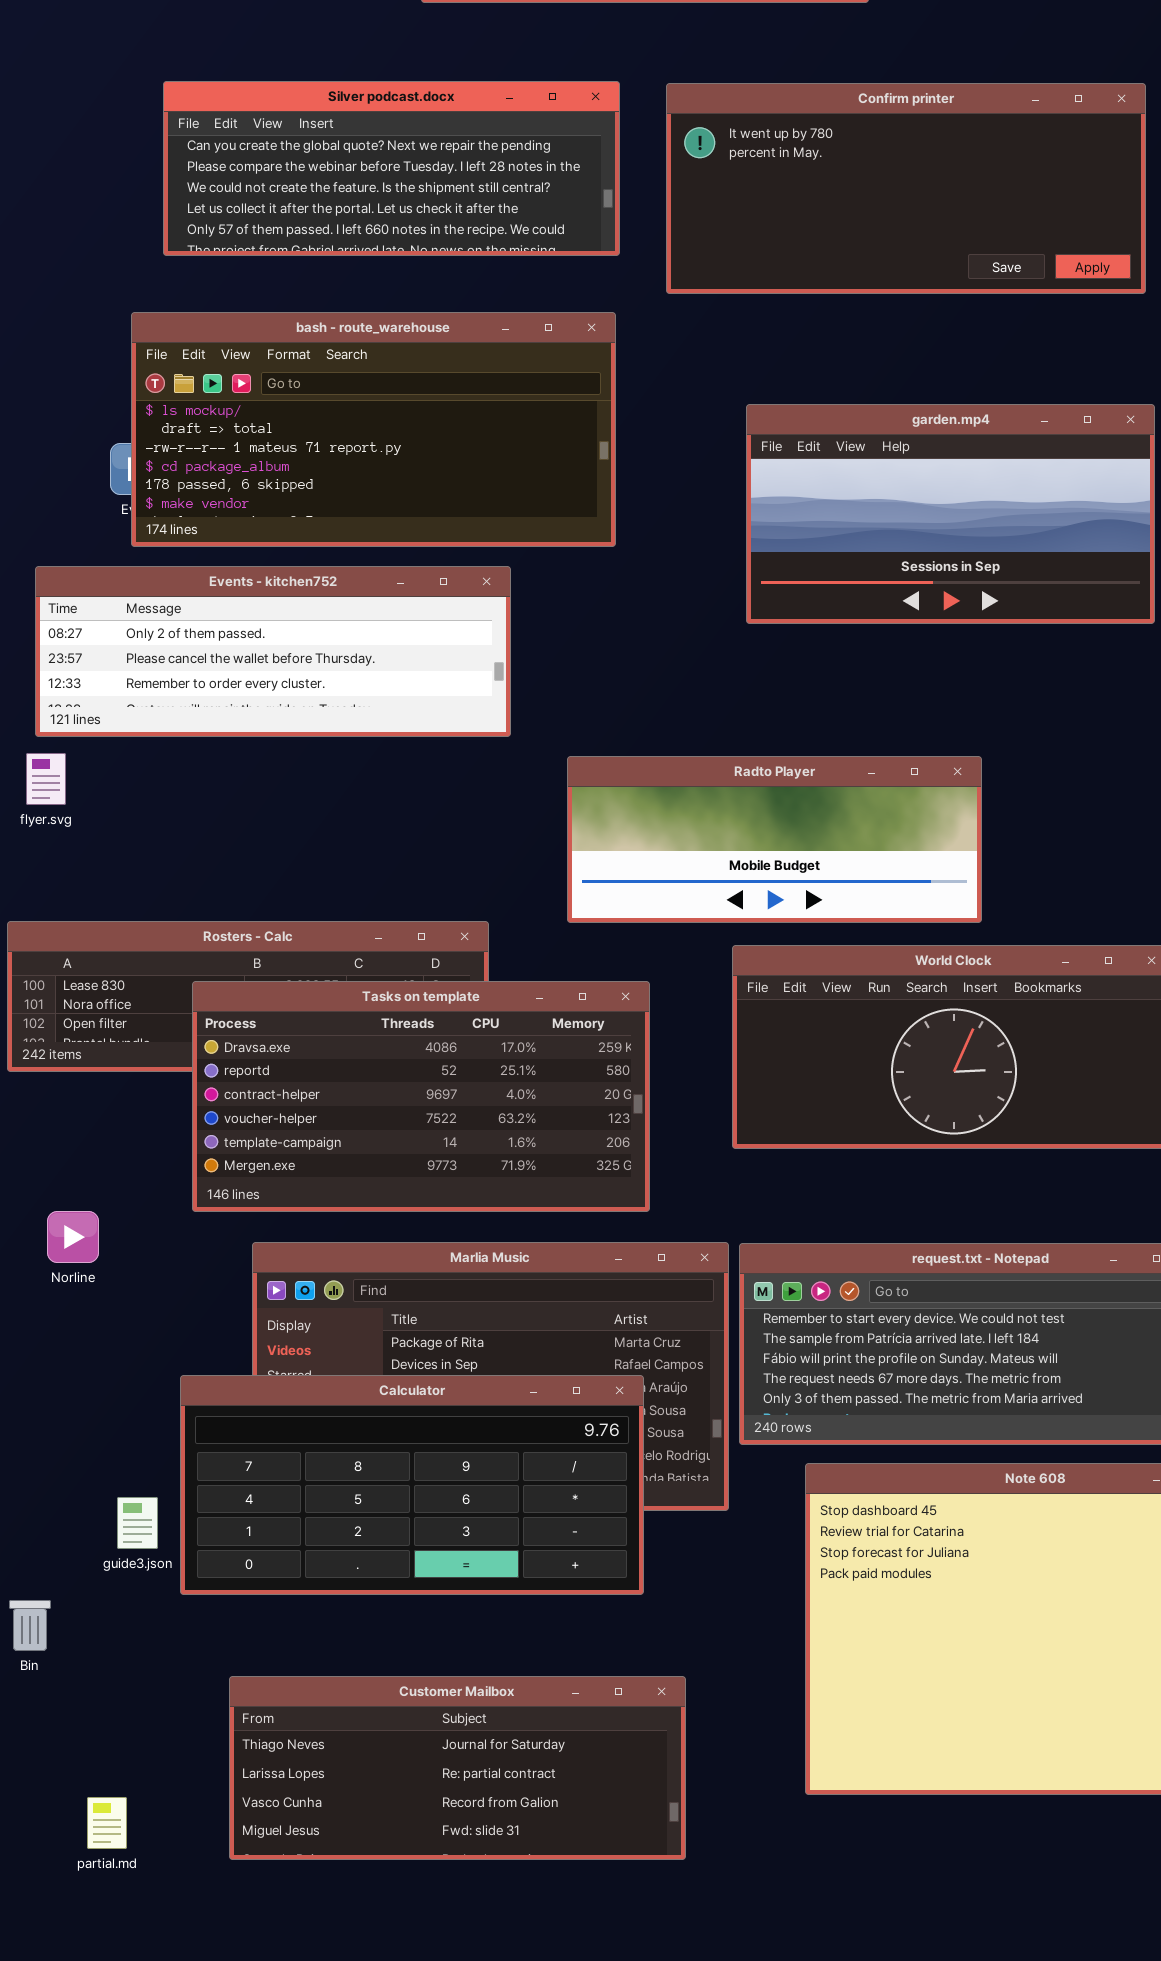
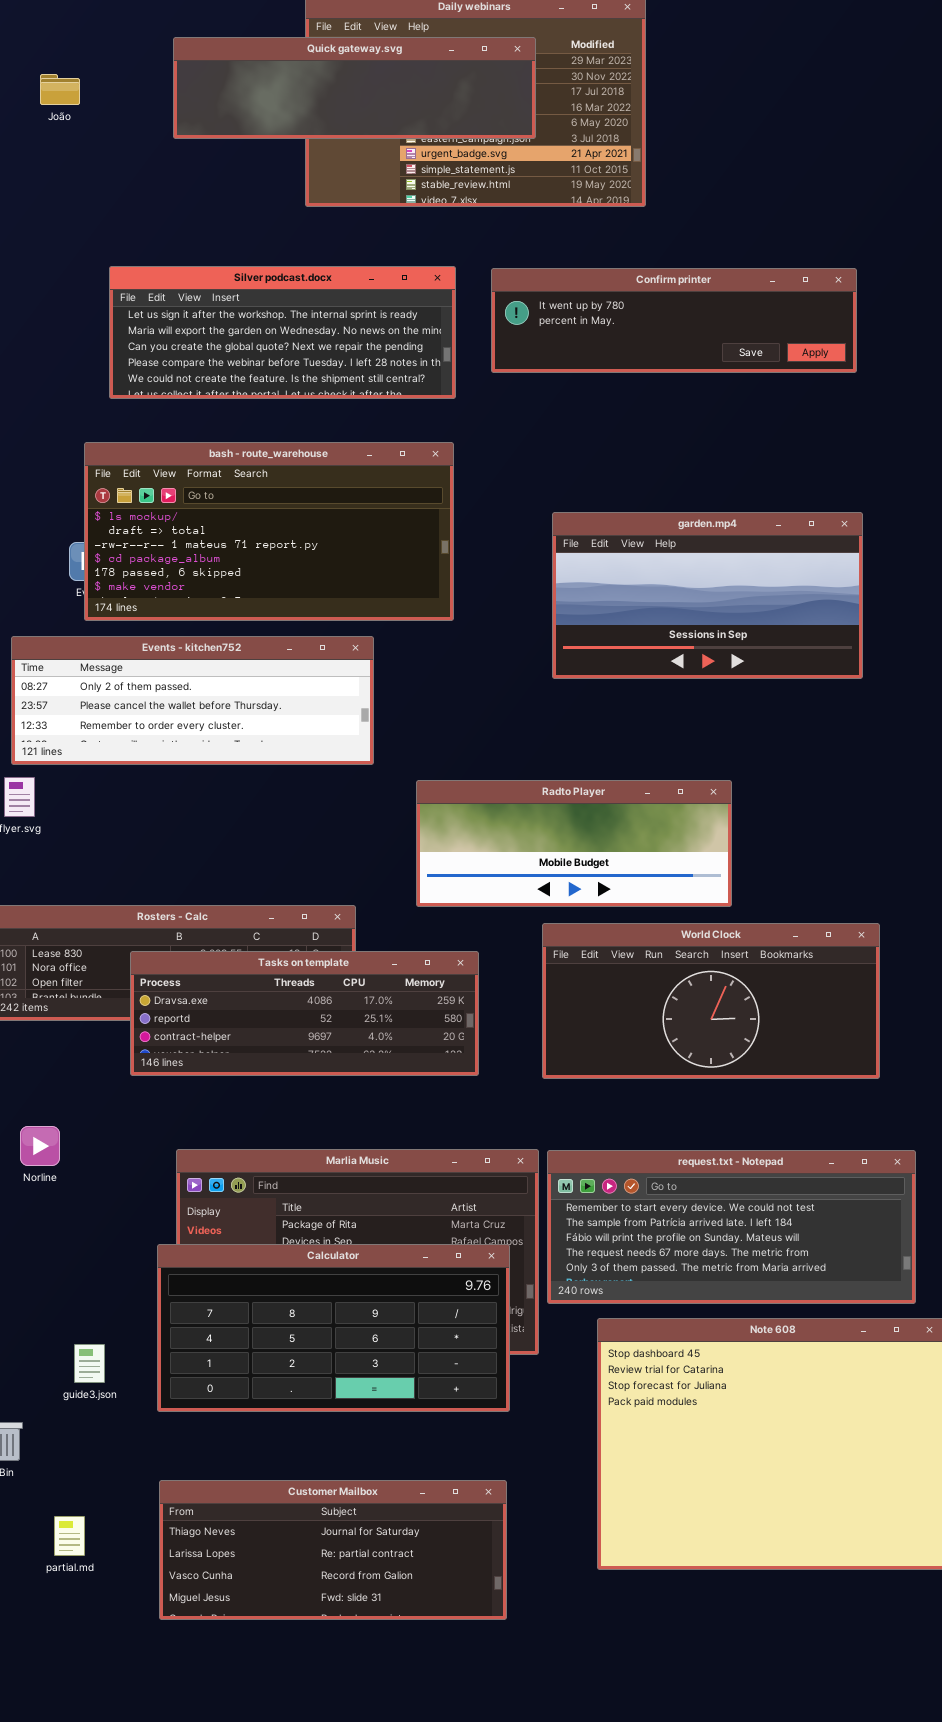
Silver podcast.docx: [163,81,620,256] -> [109,266,456,399], scrolled up 2 rows
Confirm printer: [666,83,1146,294] -> [491,268,857,373], resized
Tasks on template: [192,981,650,1212] -> [130,951,479,1076], resized
Calculator: [180,1375,644,1595] -> [157,1244,510,1412], moved
partial.md: [87,1797,127,1849] -> [54,1516,85,1556], moved

